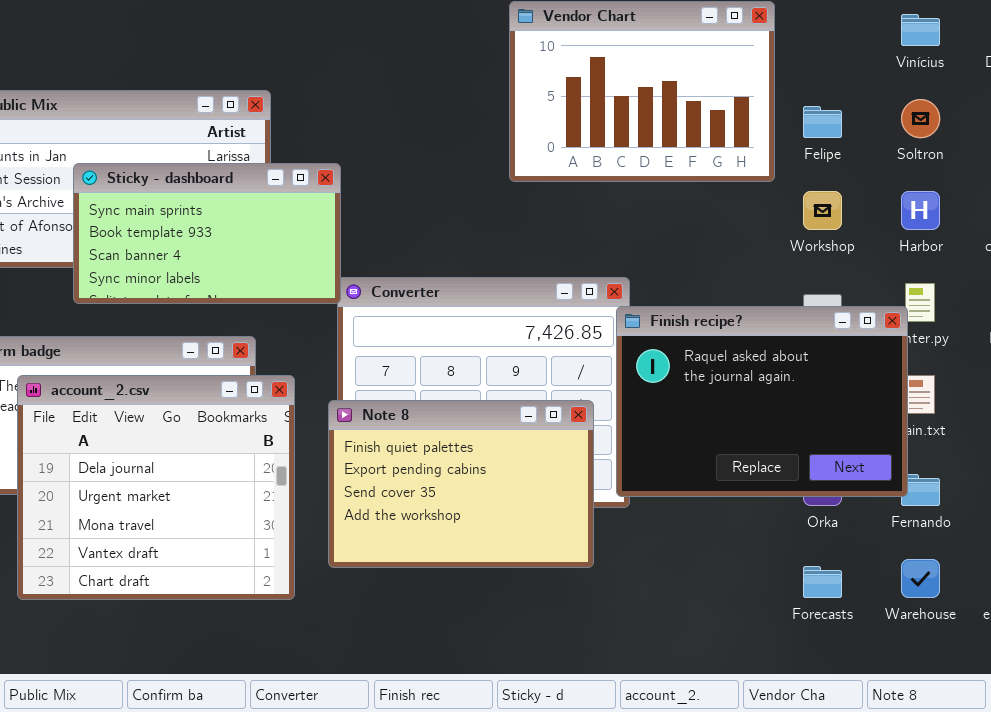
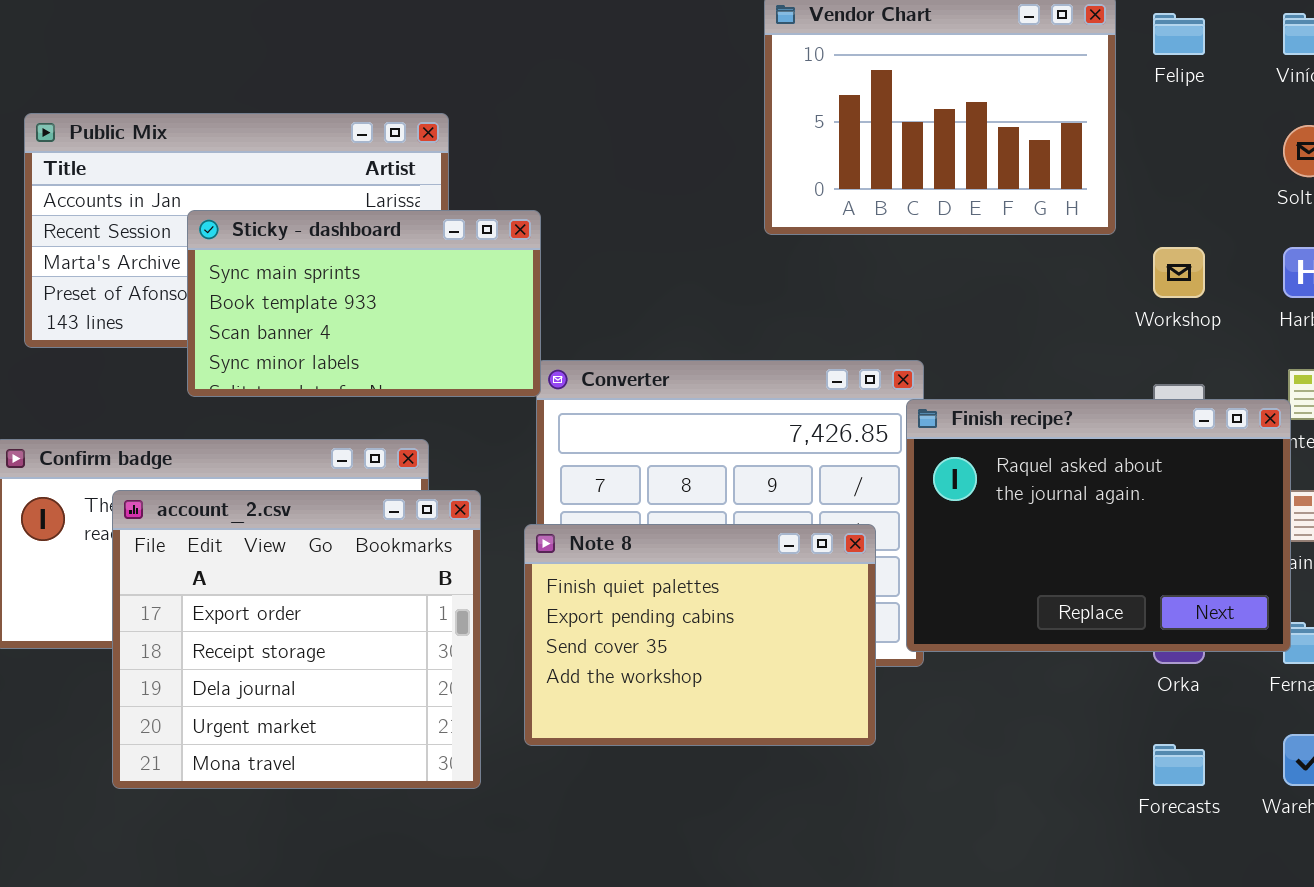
Felipe: [803,106,842,138] -> [1153,13,1205,55], moved
account_2.csv: [17,375,295,600] -> [112,490,481,789], scrolled up 2 rows

